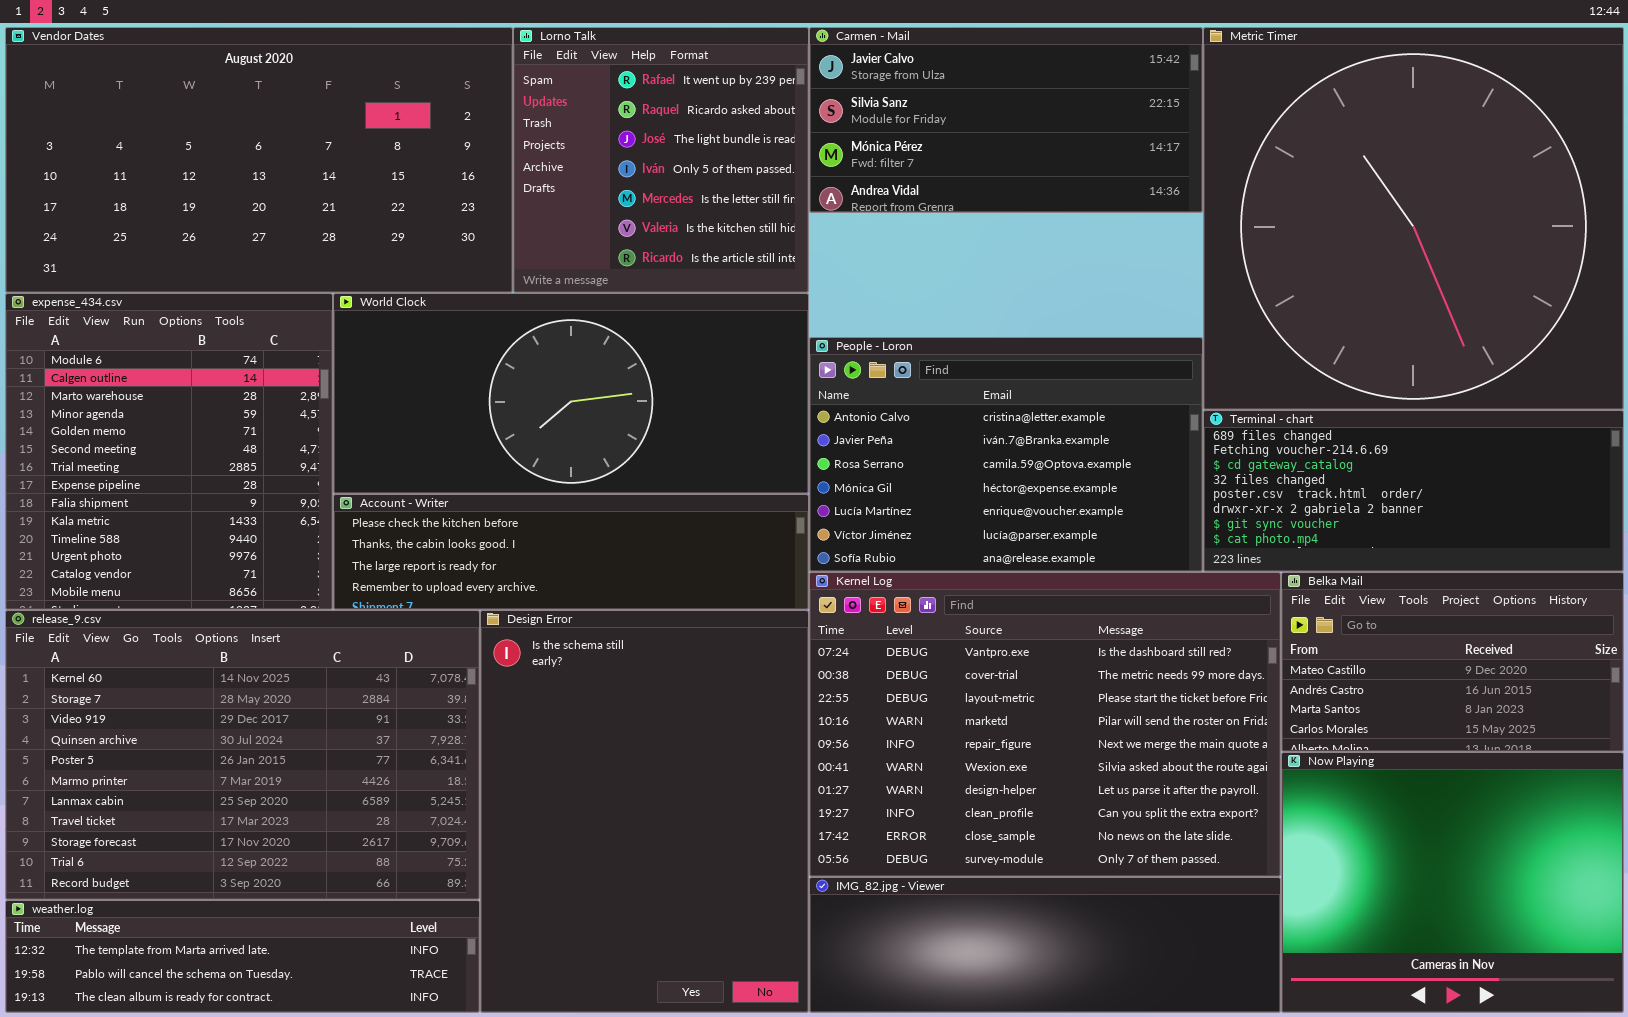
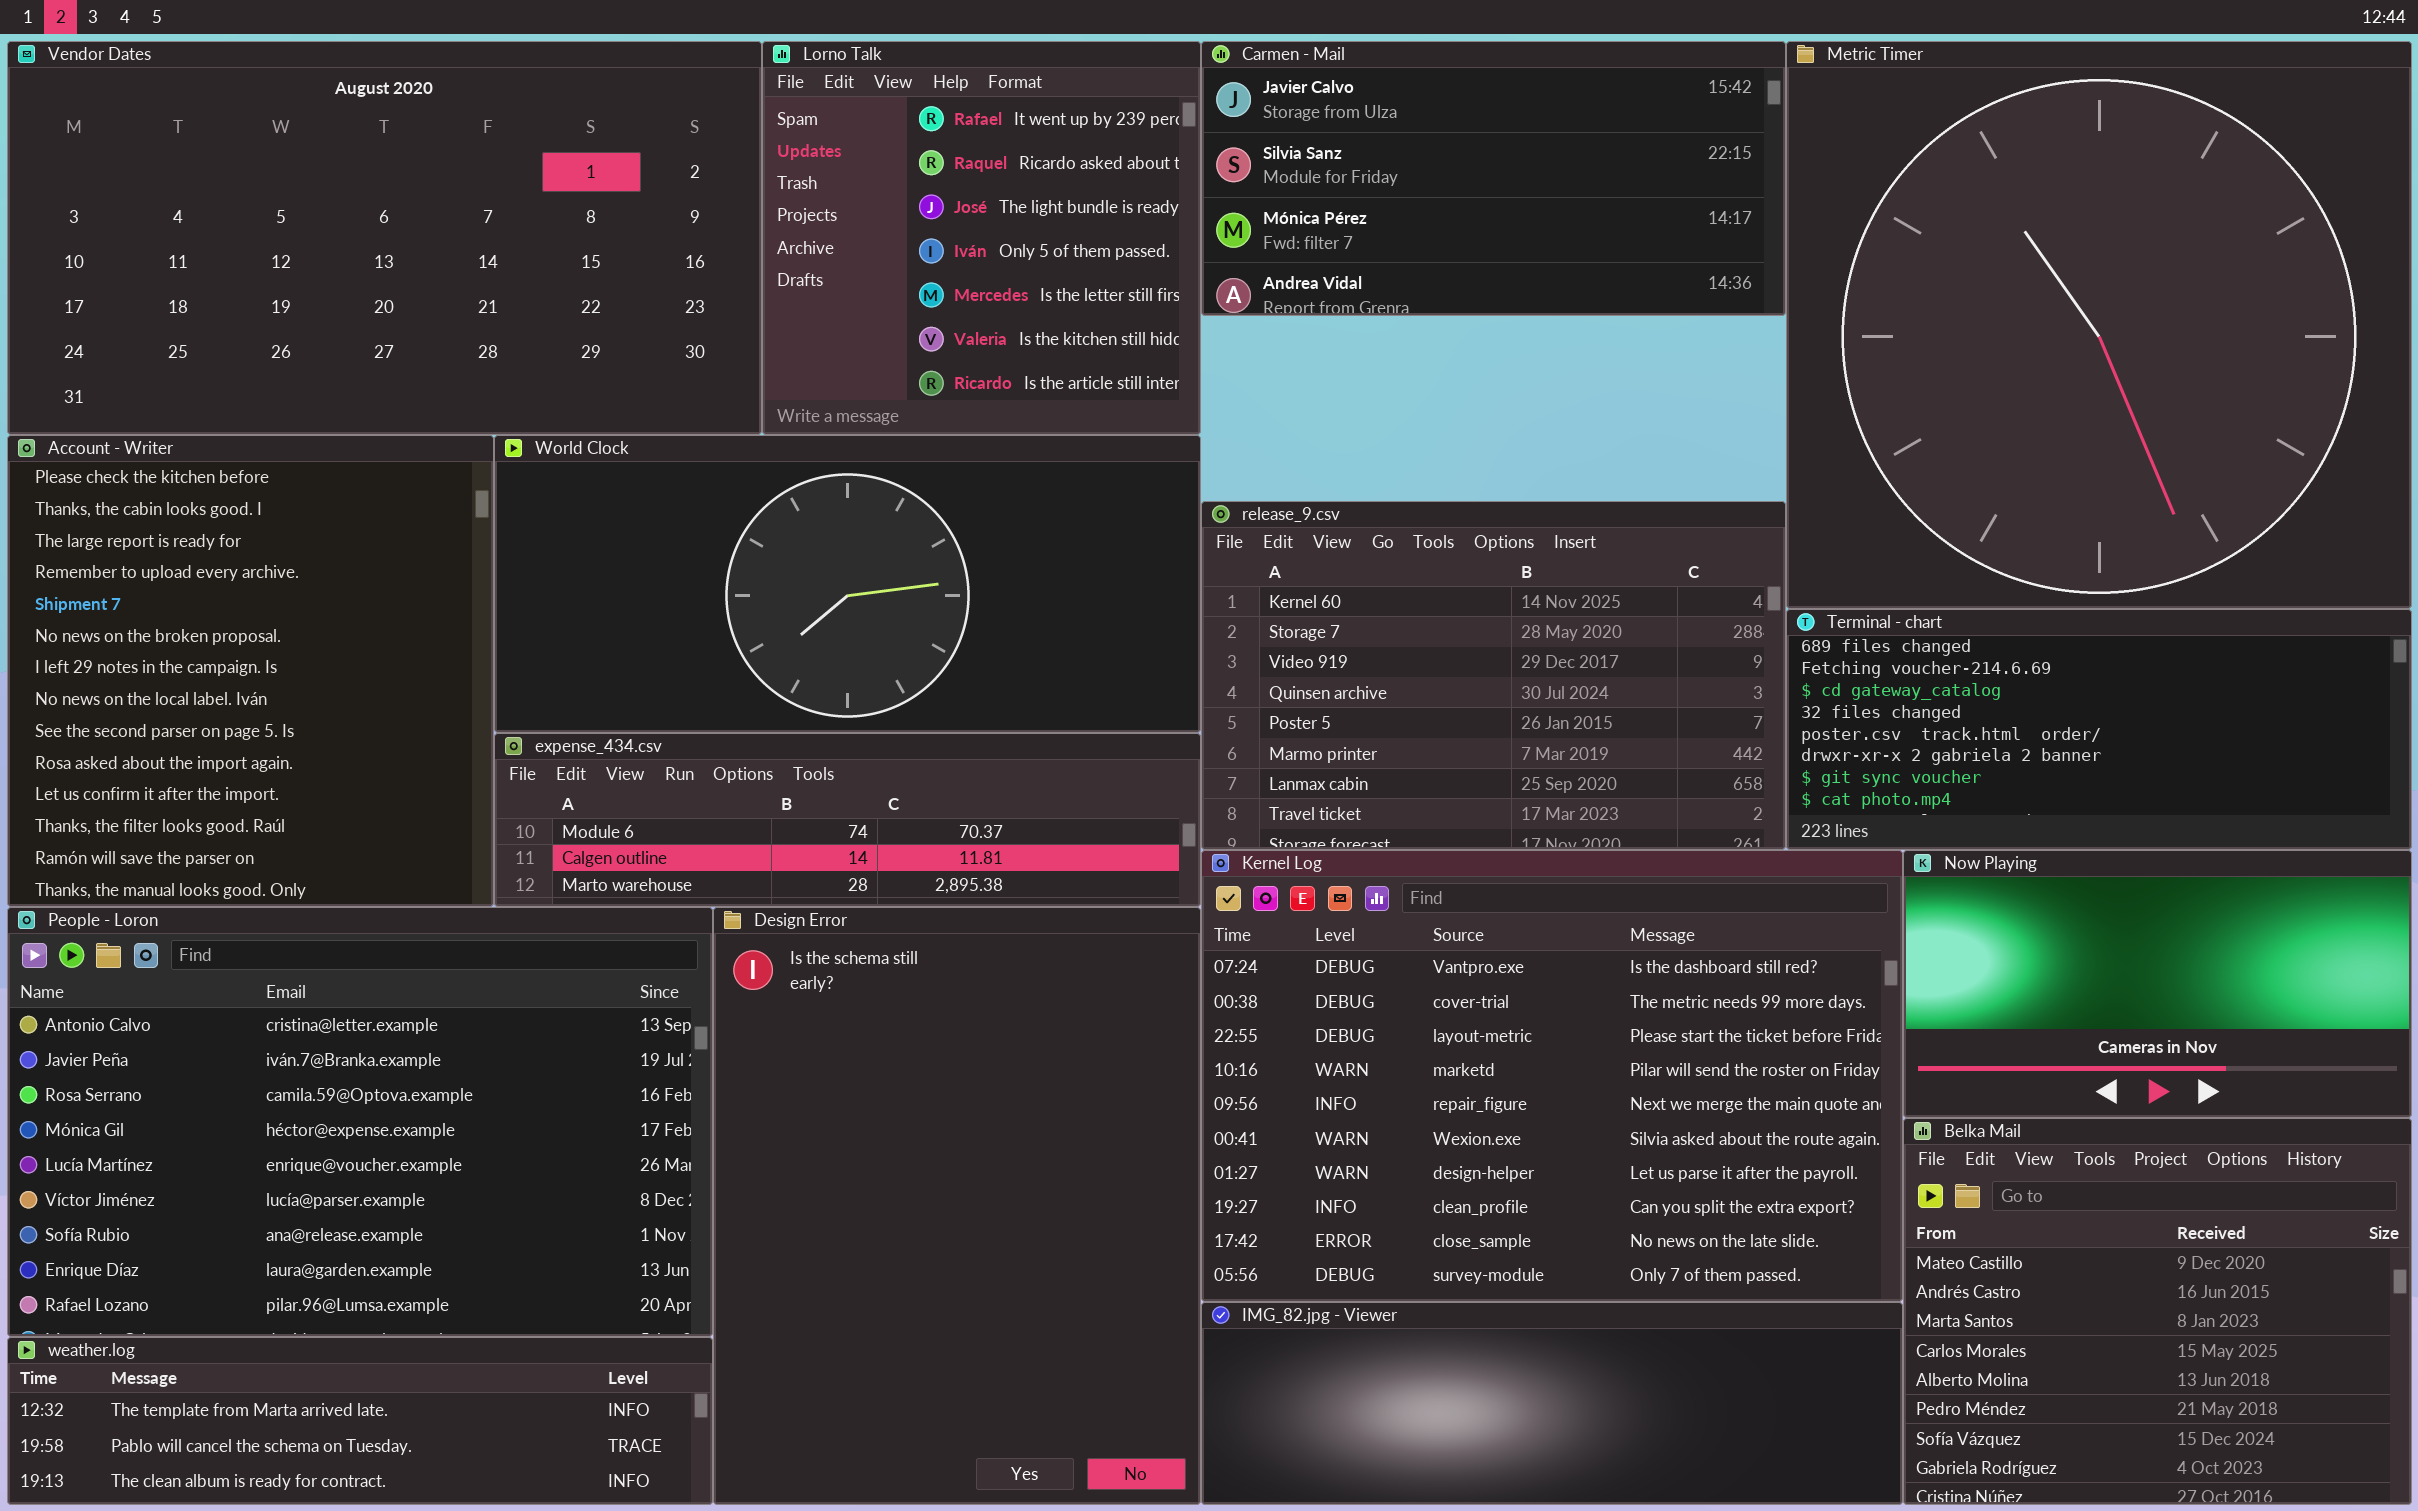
expense_434.csv: [5,293,333,610] -> [494,733,1201,907], moved, resized
People - Loron: [809,337,1203,572] -> [7,907,713,1337], moved, resized
Account - Writer: [333,494,809,610] -> [7,435,494,907], moved, resized
Belka Mail: [1281,572,1624,752] -> [1903,1118,2412,1505], moved, resized
release_9.csv: [5,610,480,900] -> [1201,501,1786,850], moved, resized
Now Playing: [1281,752,1624,1013] -> [1903,850,2412,1118], moved, resized

